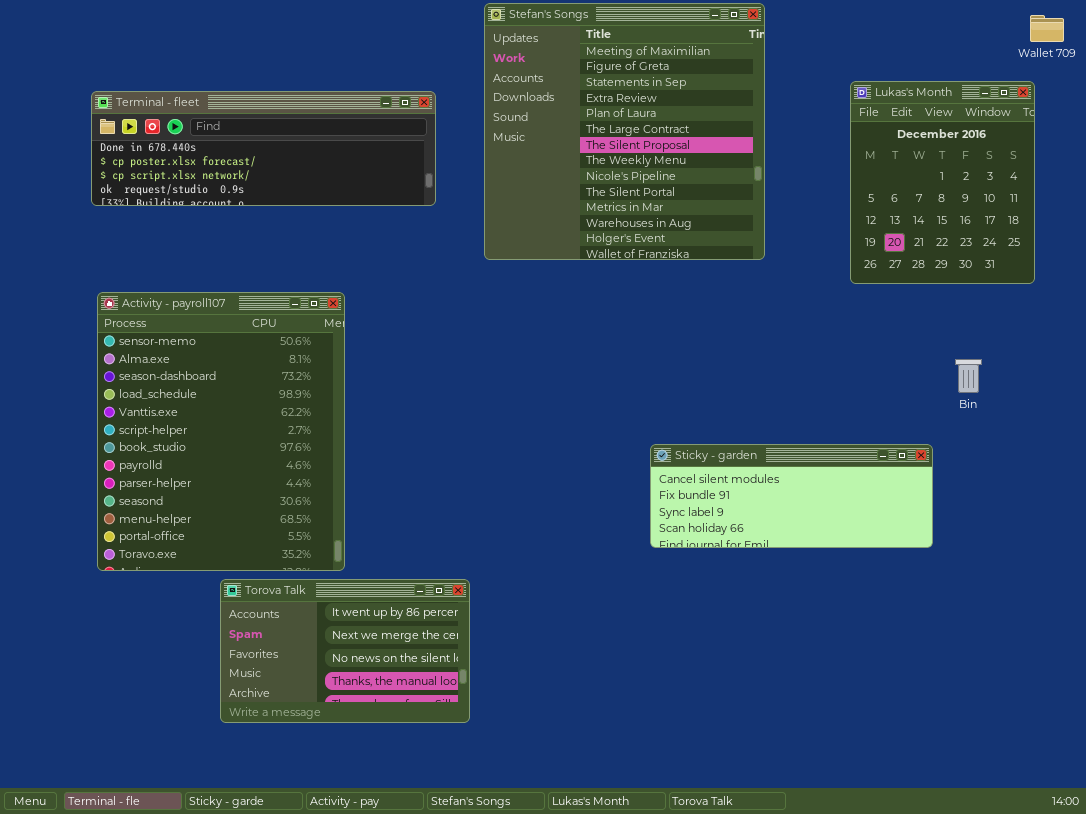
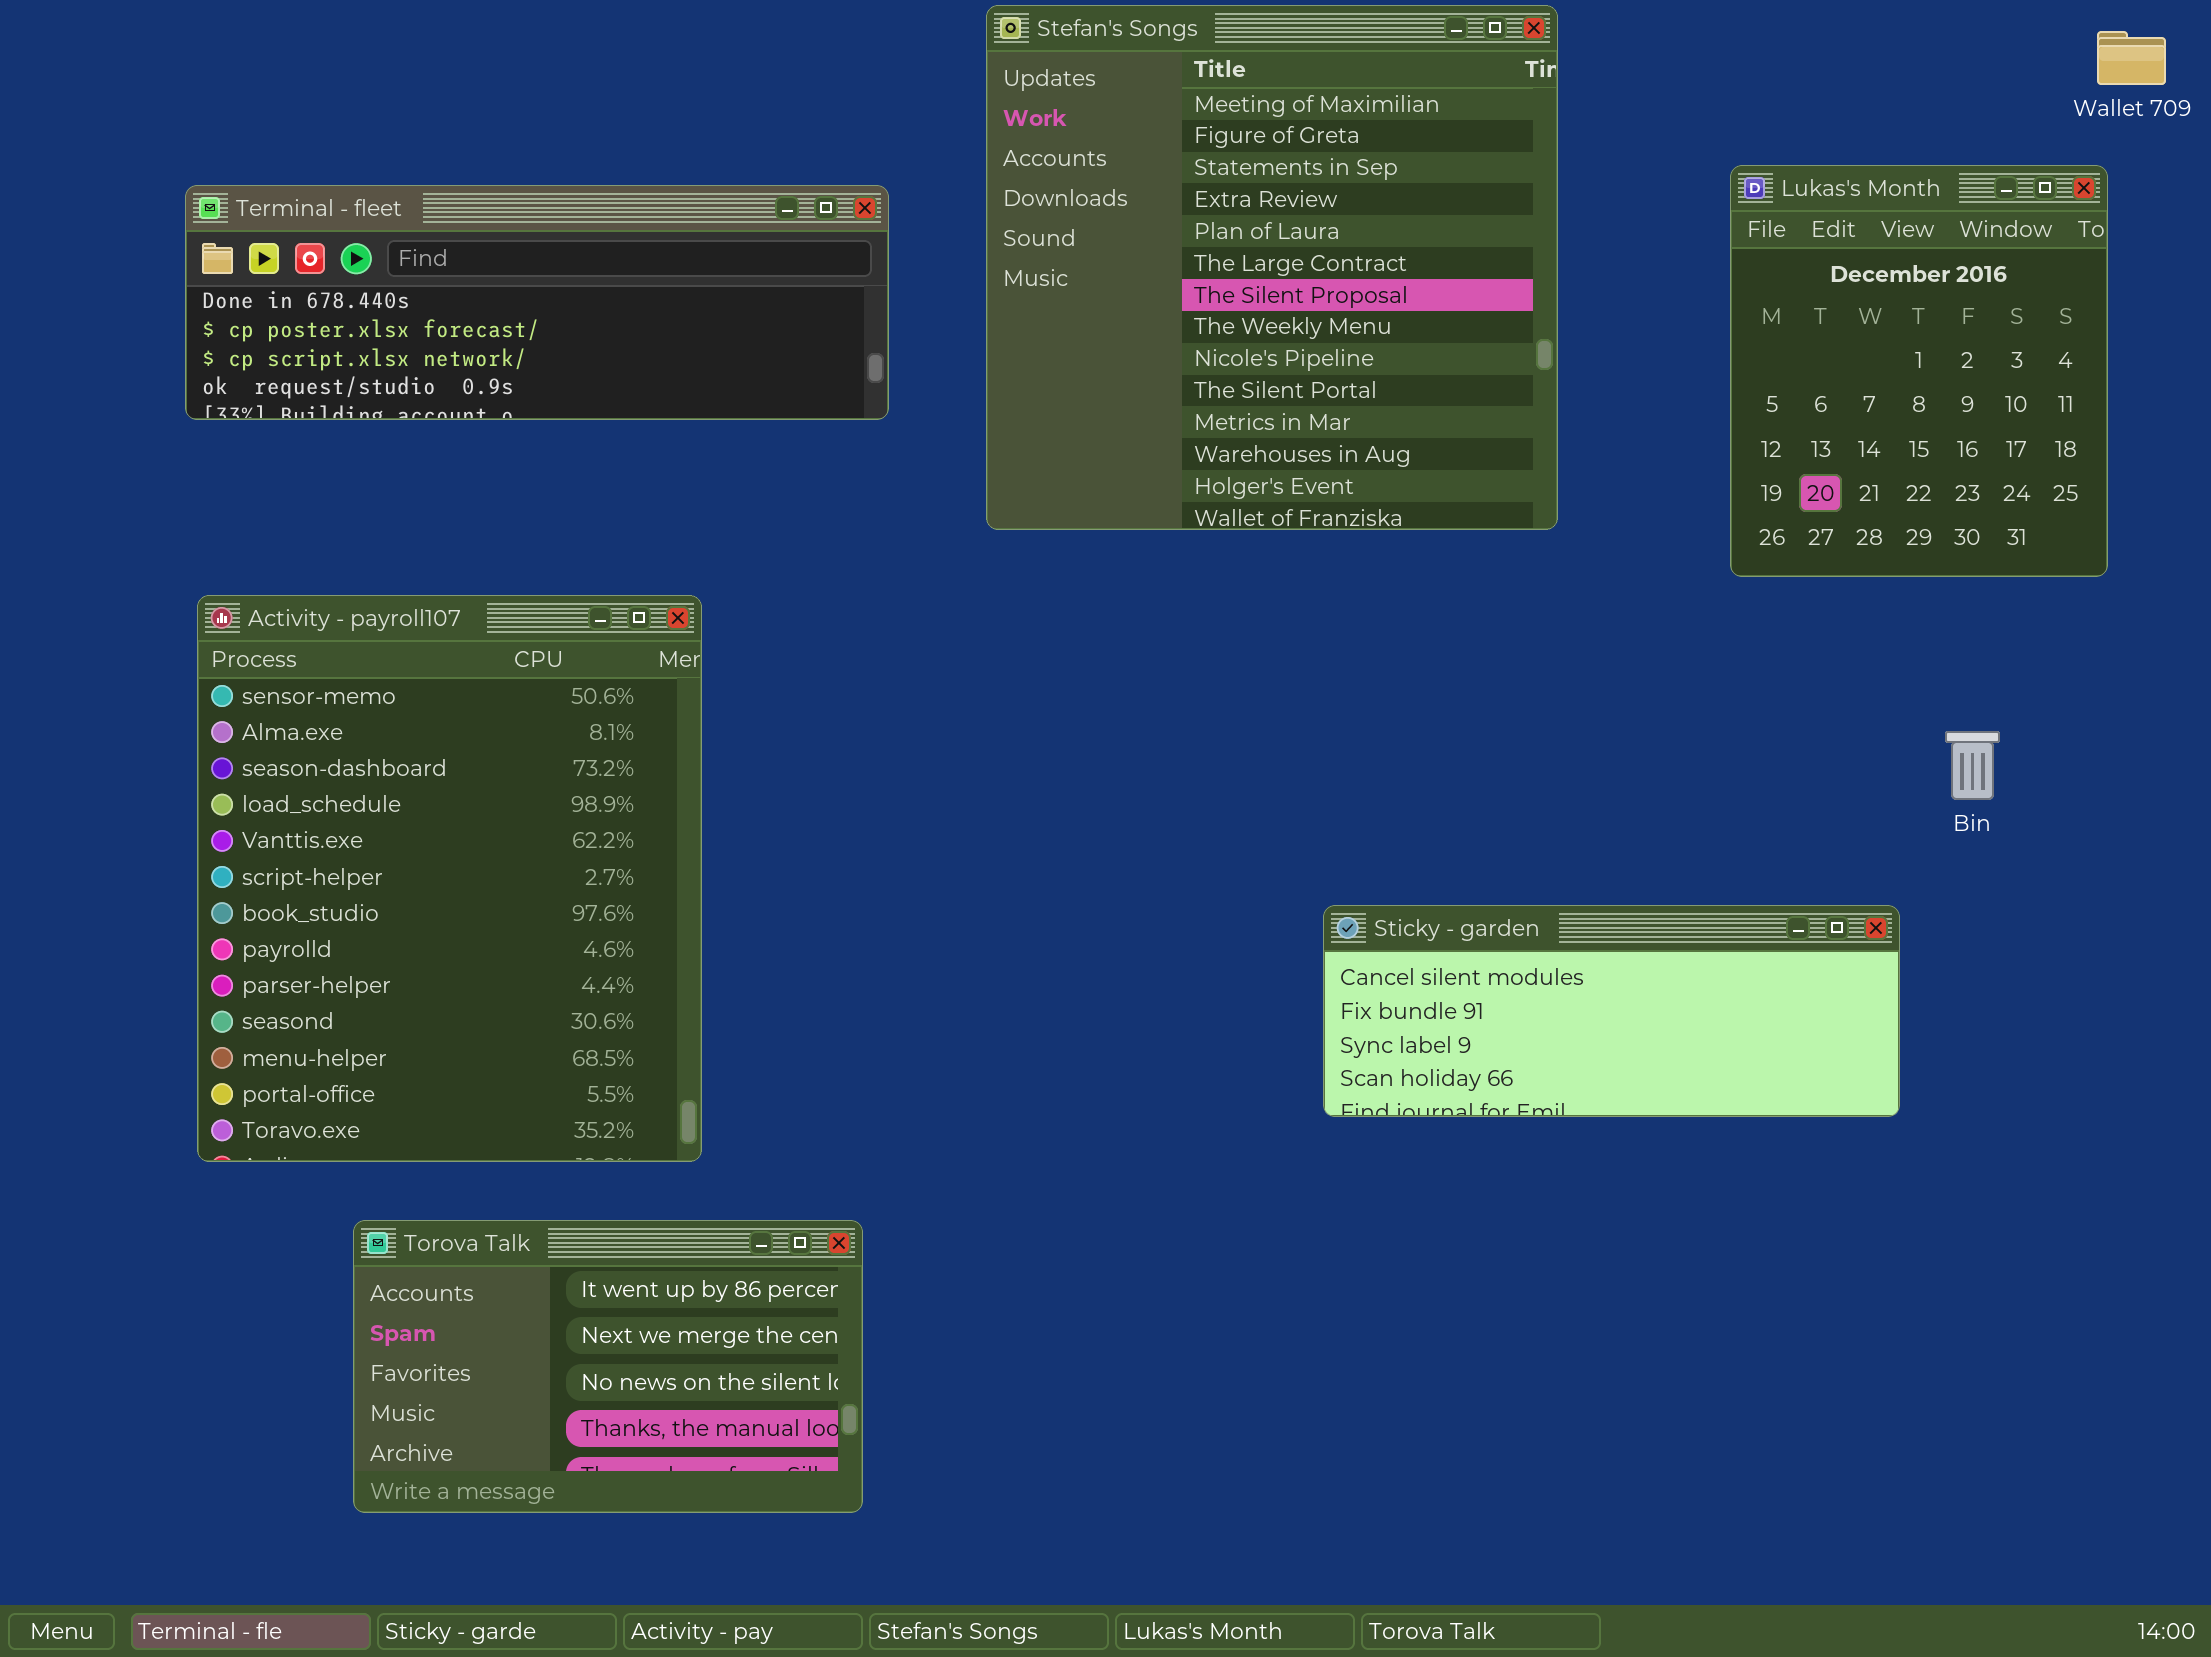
Torova Talk: [220,579,470,723] -> [353,1220,863,1513], moved

